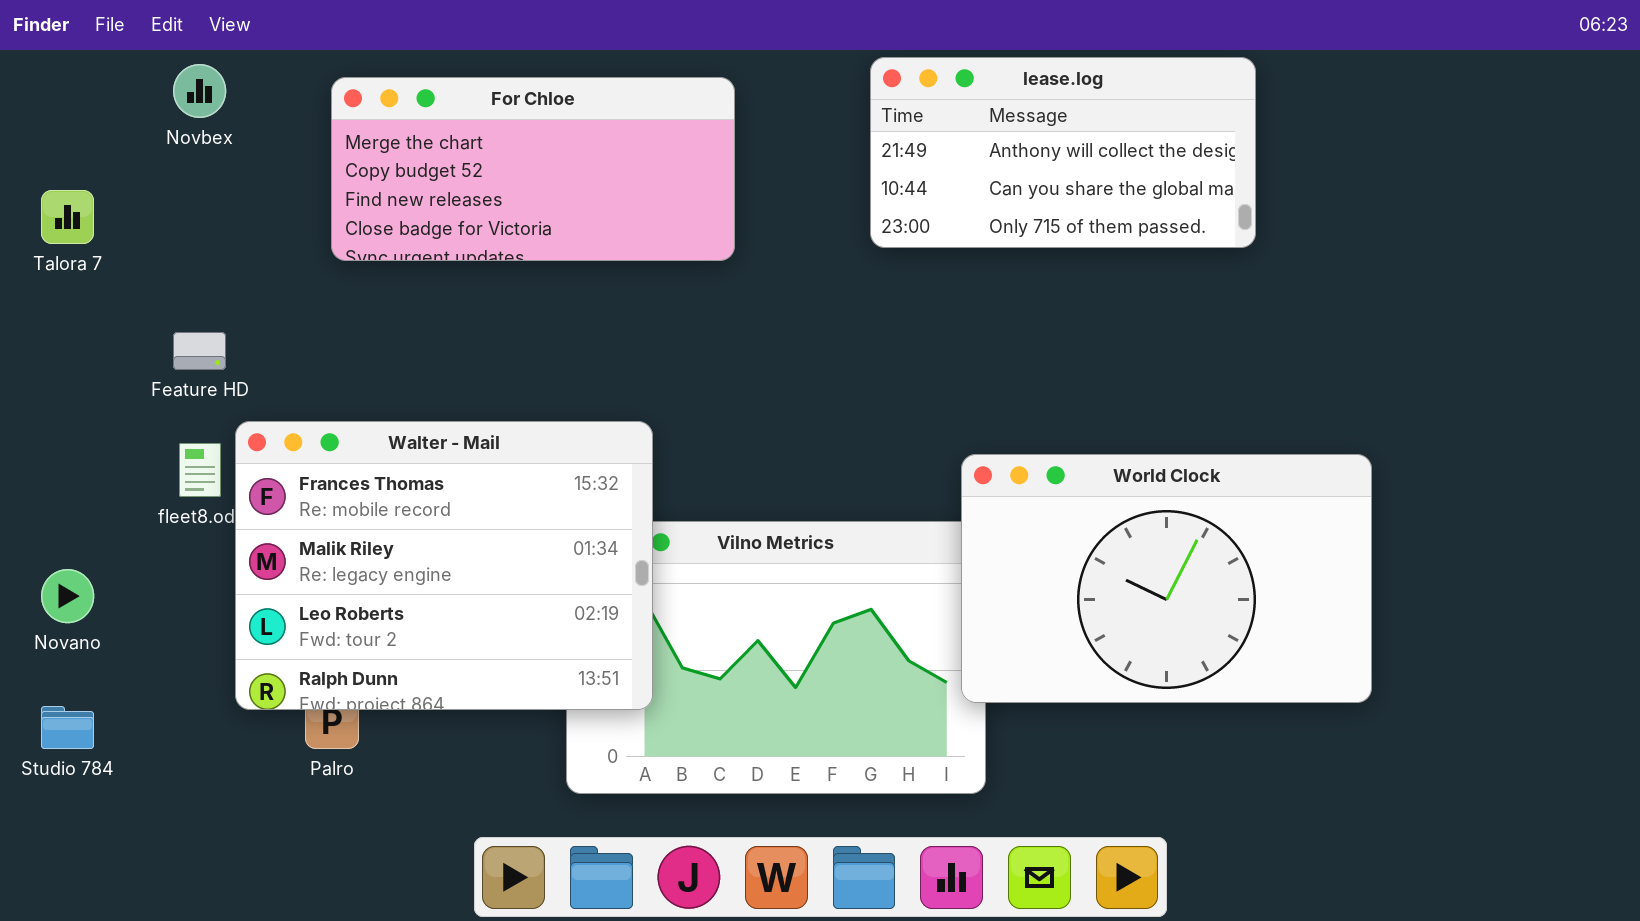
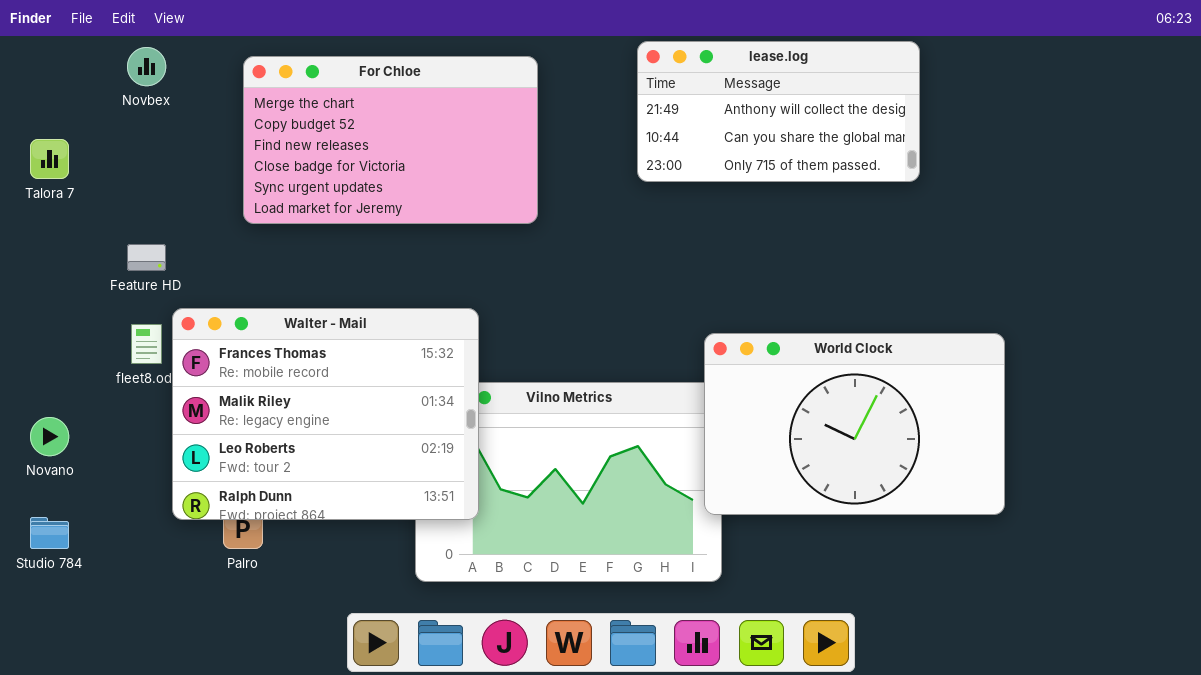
For Chloe: [331,77,735,261] -> [243,56,538,224], resized

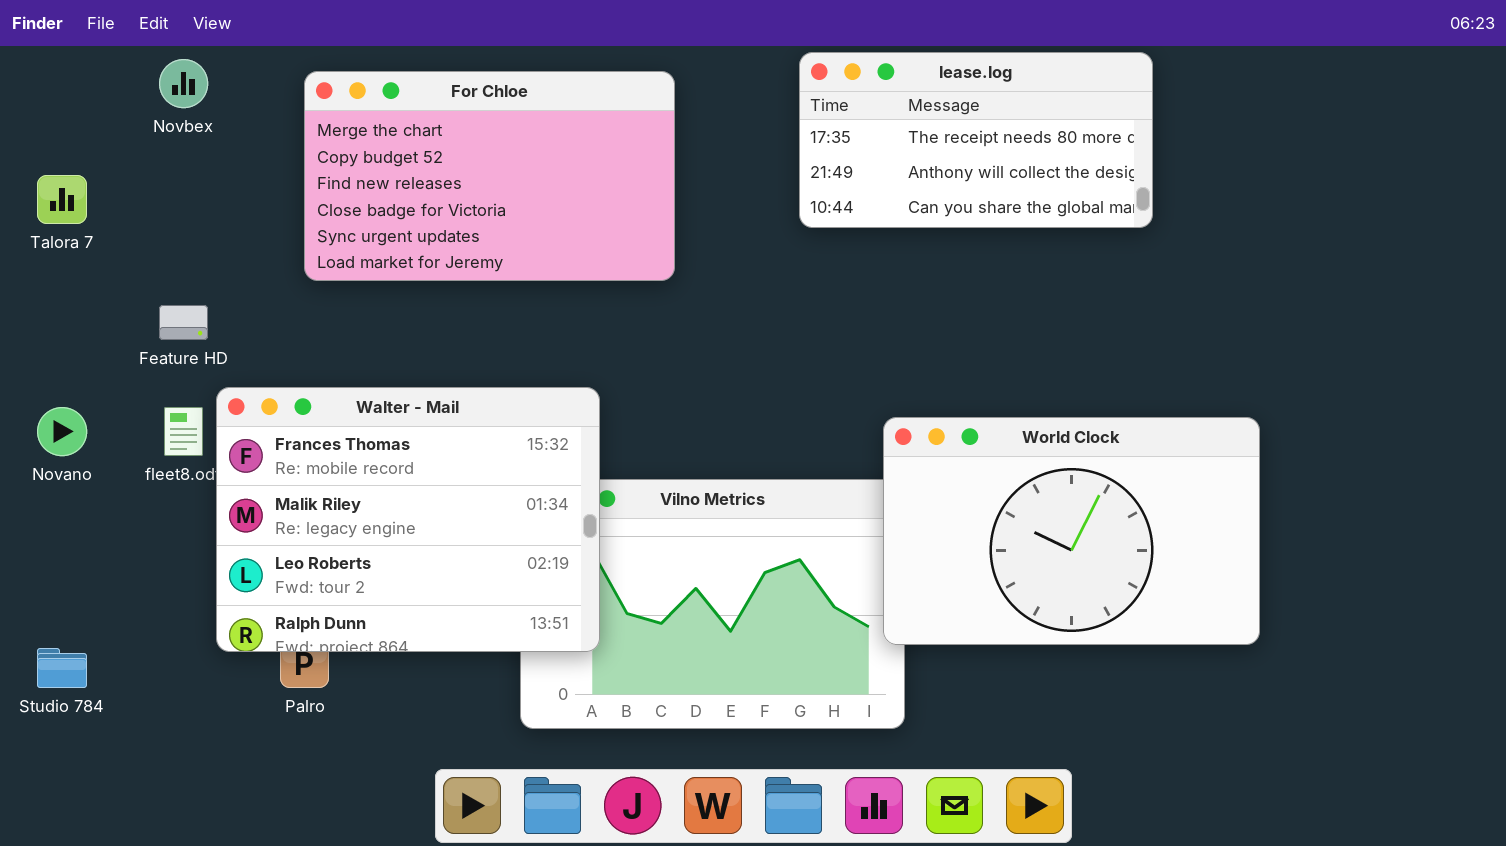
lease.log: [637,41,920,182] -> [799,52,1153,228], scrolled up 1 row
Novano: [30,417,69,456] -> [37,407,87,456], moved

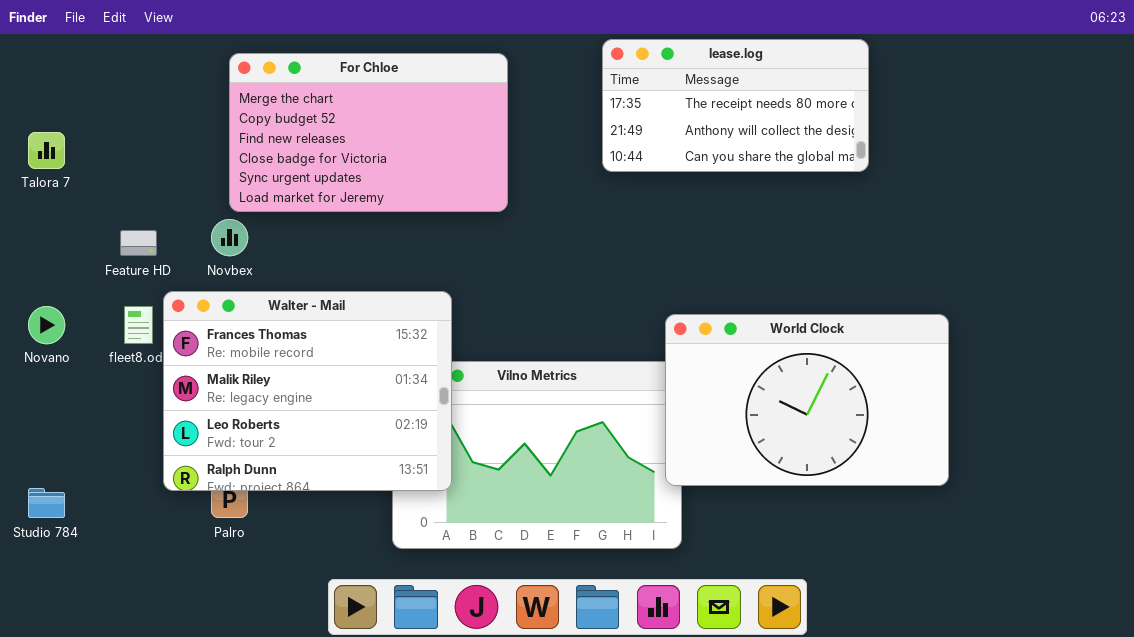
Novbex: [159,59,208,108] -> [211,219,248,256], moved

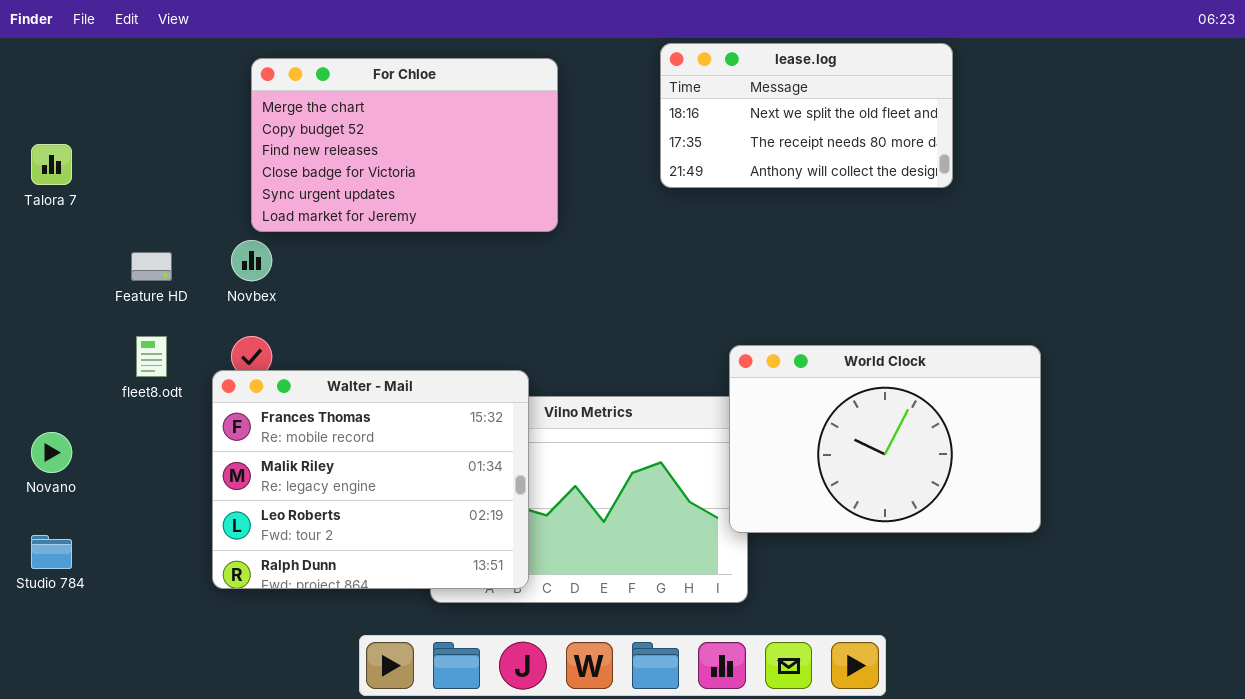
lease.log: [602,39,869,172] -> [660,43,953,188], scrolled up 1 row
Walter - Mail: [163,291,452,491] -> [212,370,529,589], moved
Novano: [28,306,65,344] -> [31,432,72,473], moved

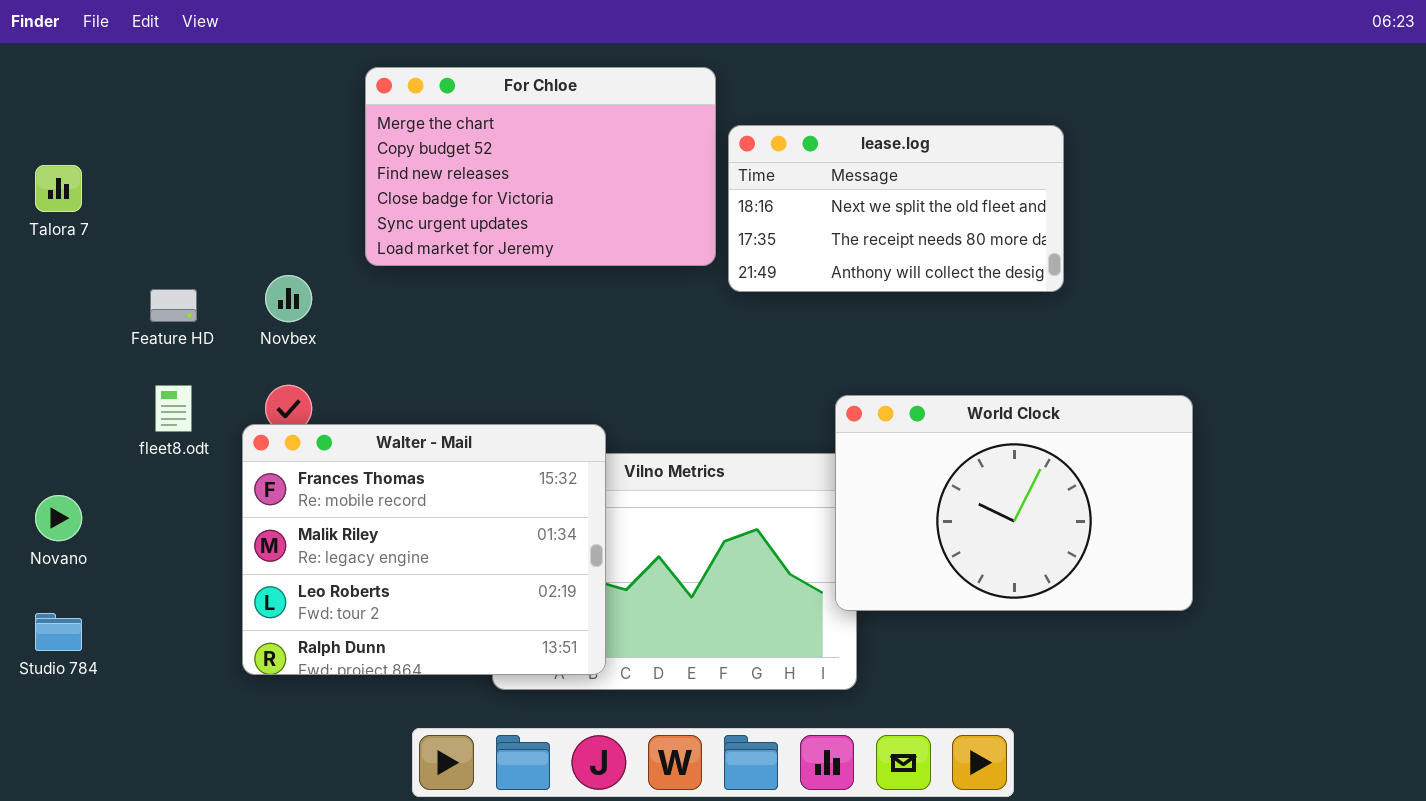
lease.log: [660,43,953,188] -> [728,125,1064,292], moved
For Chloe: [251,58,558,232] -> [365,67,716,266], moved

